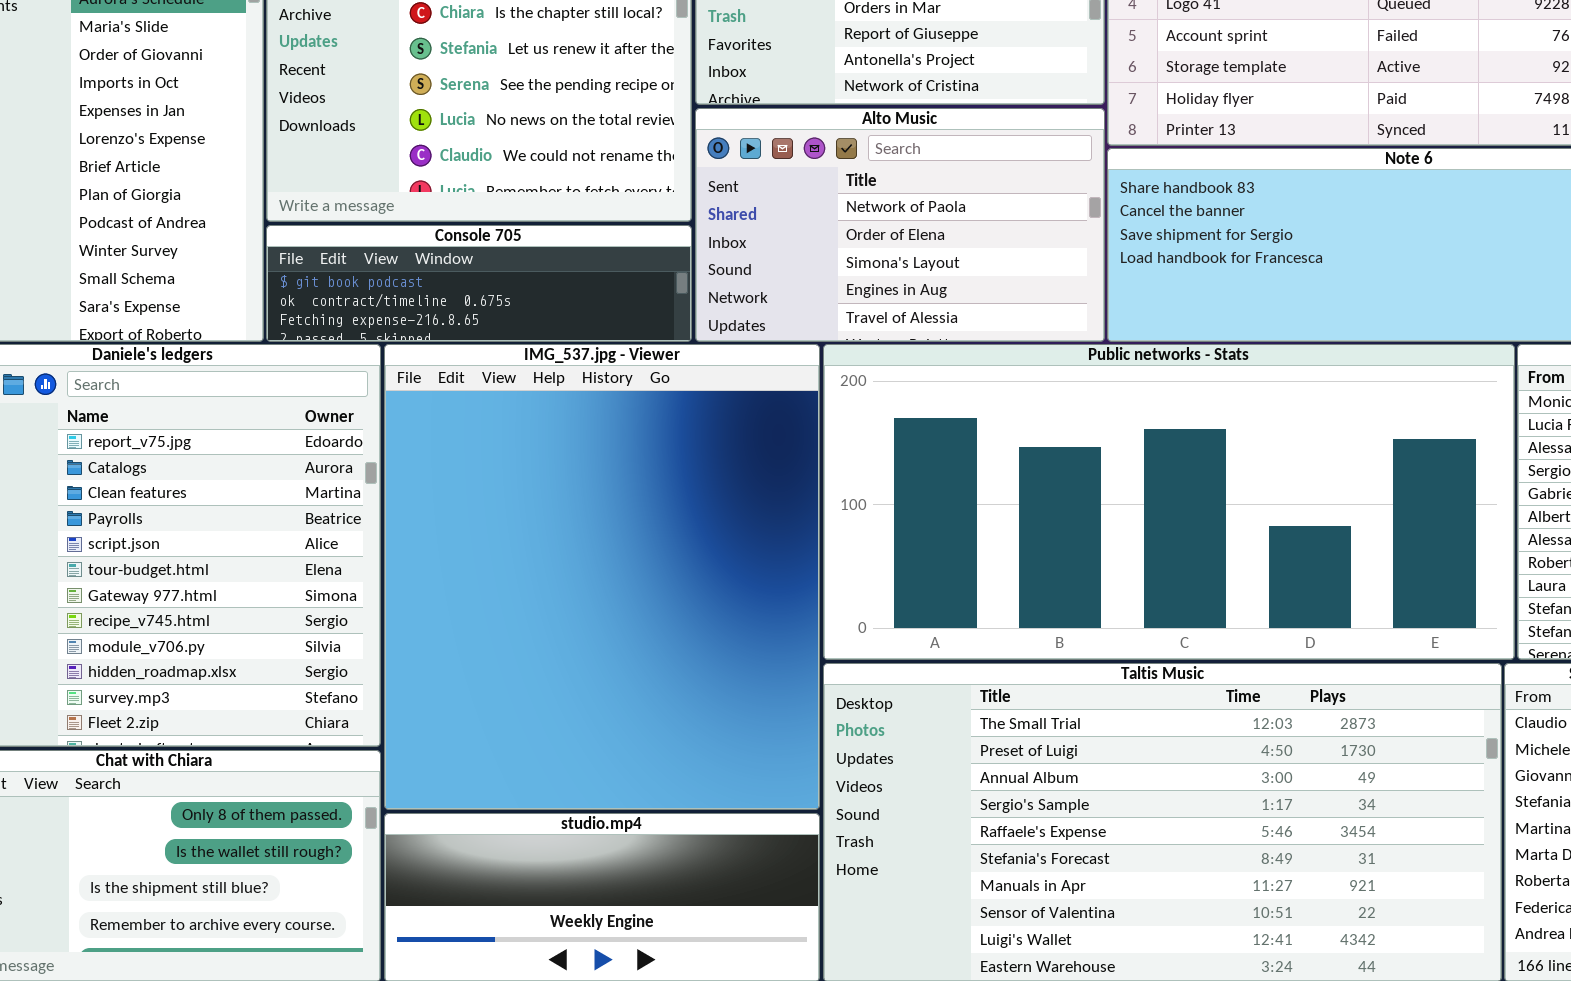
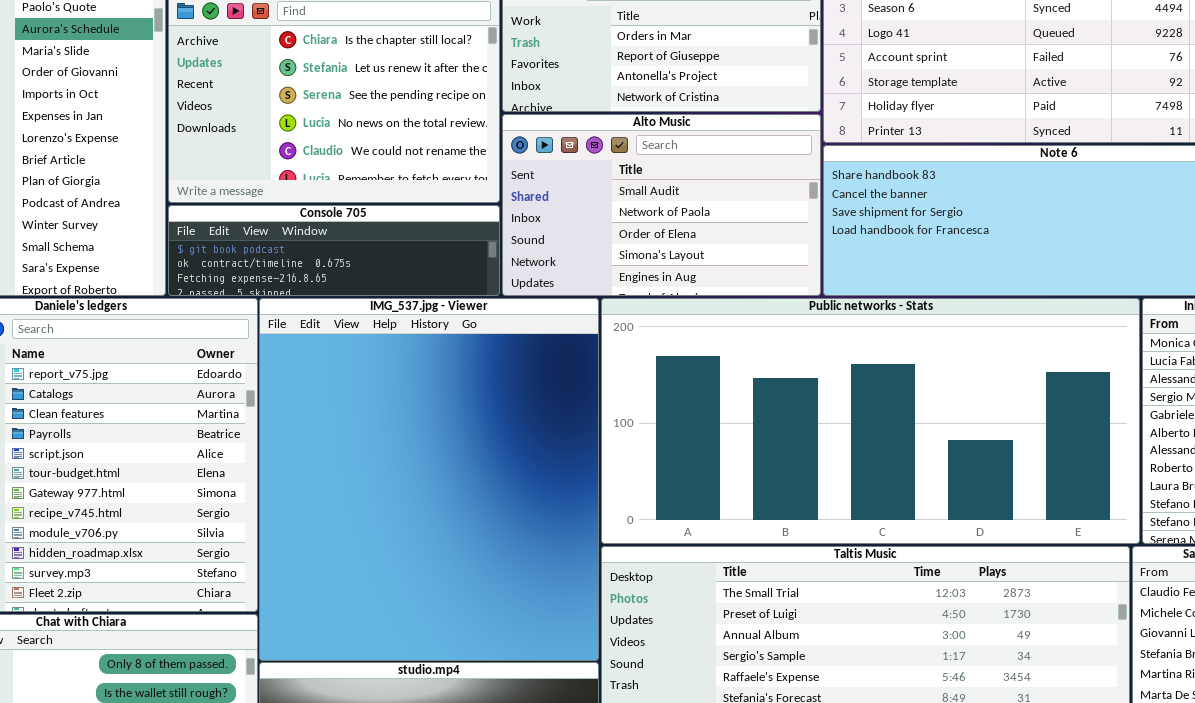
Alto Music: [695,108,1105,342] -> [502,114,821,296], scrolled up 1 row

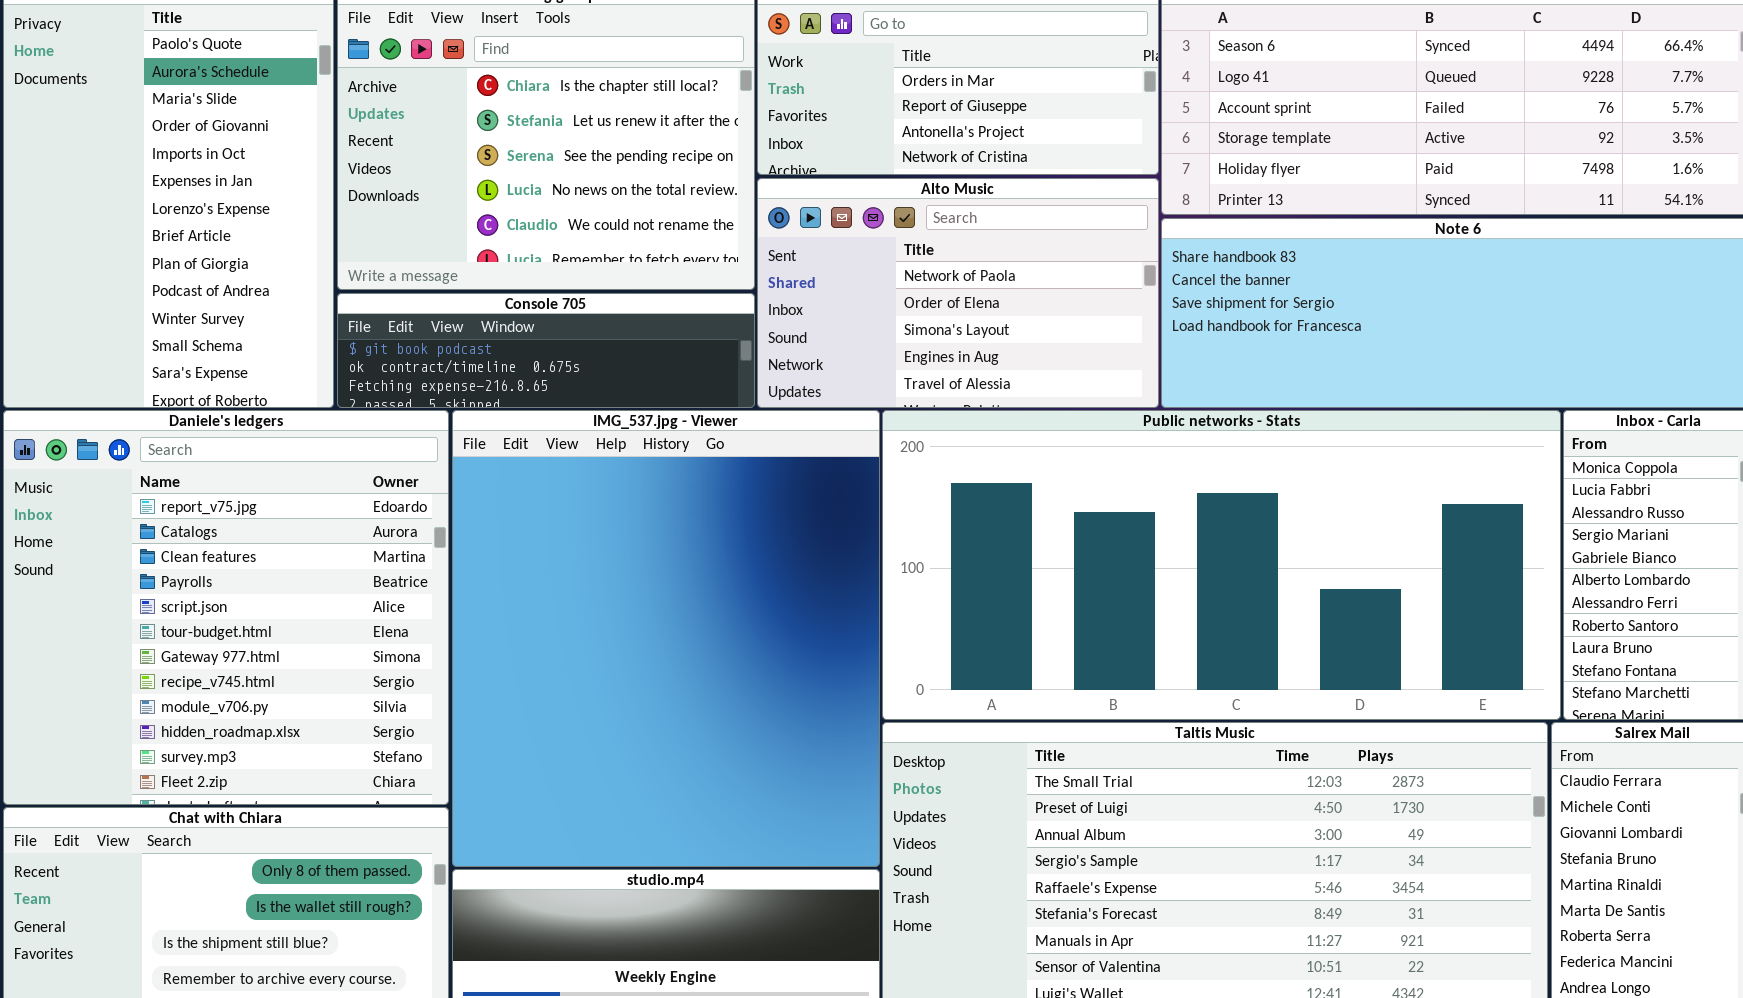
Alto Music: [502,114,821,296] -> [757,178,1159,408], scrolled down 1 row

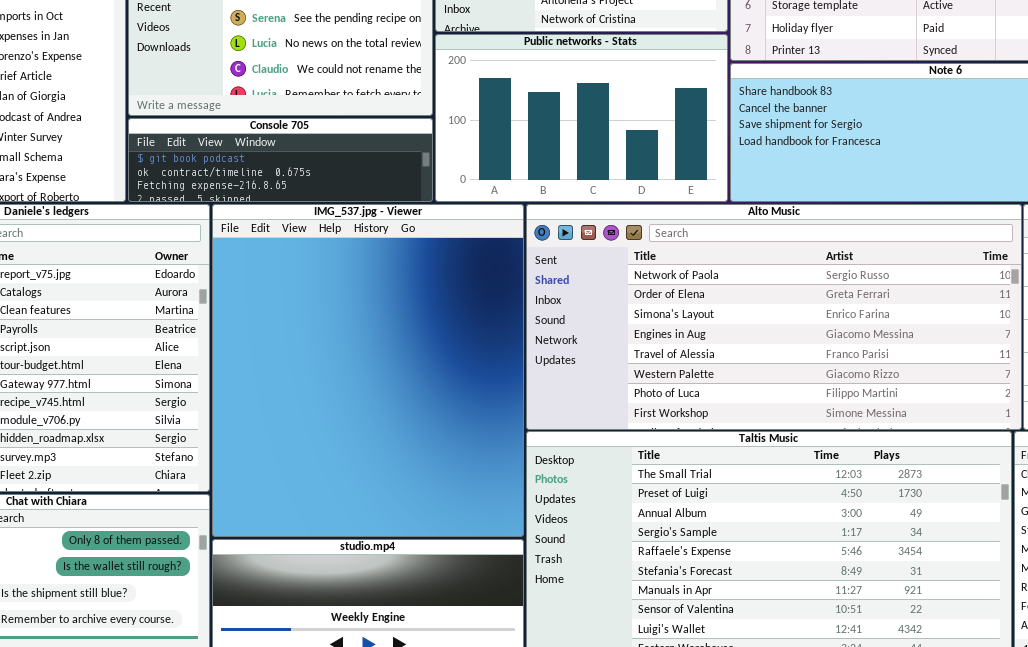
Alto Music: [757,178,1159,408] -> [526,204,1022,430], moved, resized
Public networks - Stats: [882,410,1561,720] -> [435,34,728,202], moved, resized

